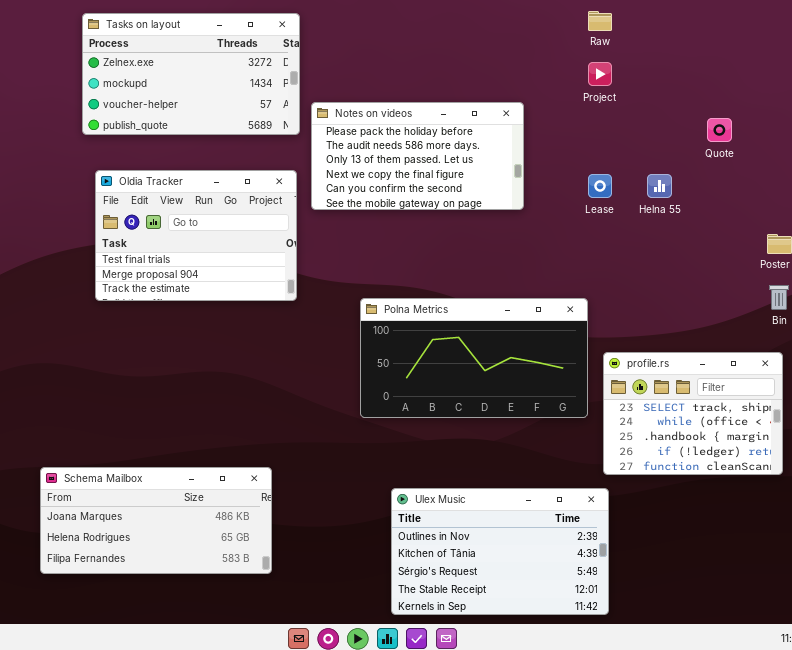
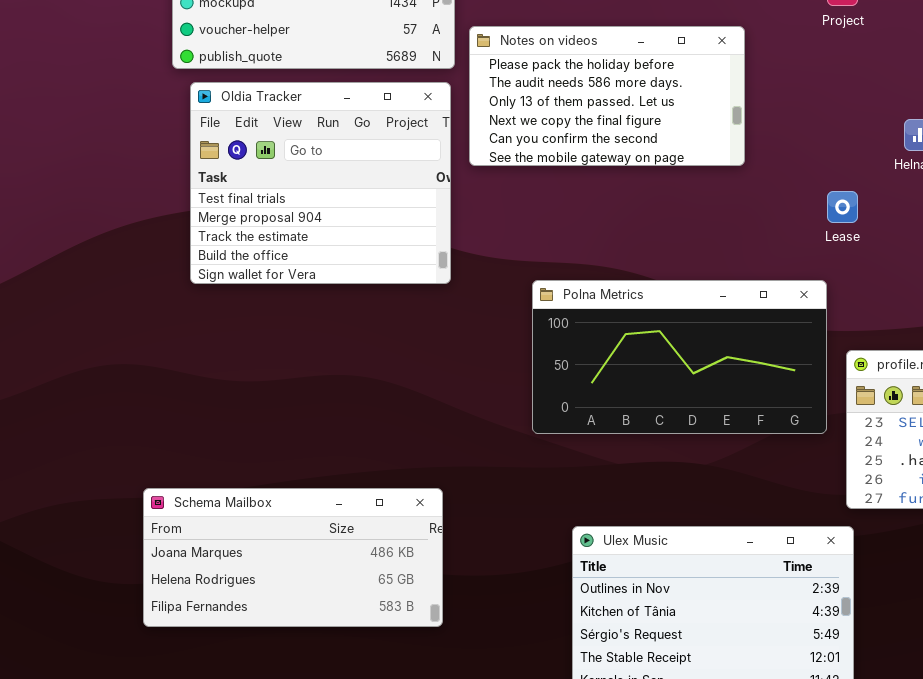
Oldia Tracker: [95,170,297,301] -> [190,82,451,284], resized
Lease: [588,174,612,198] -> [827,191,858,223], moved
Schema Mailbox: [40,467,272,574] -> [143,488,443,627], moved

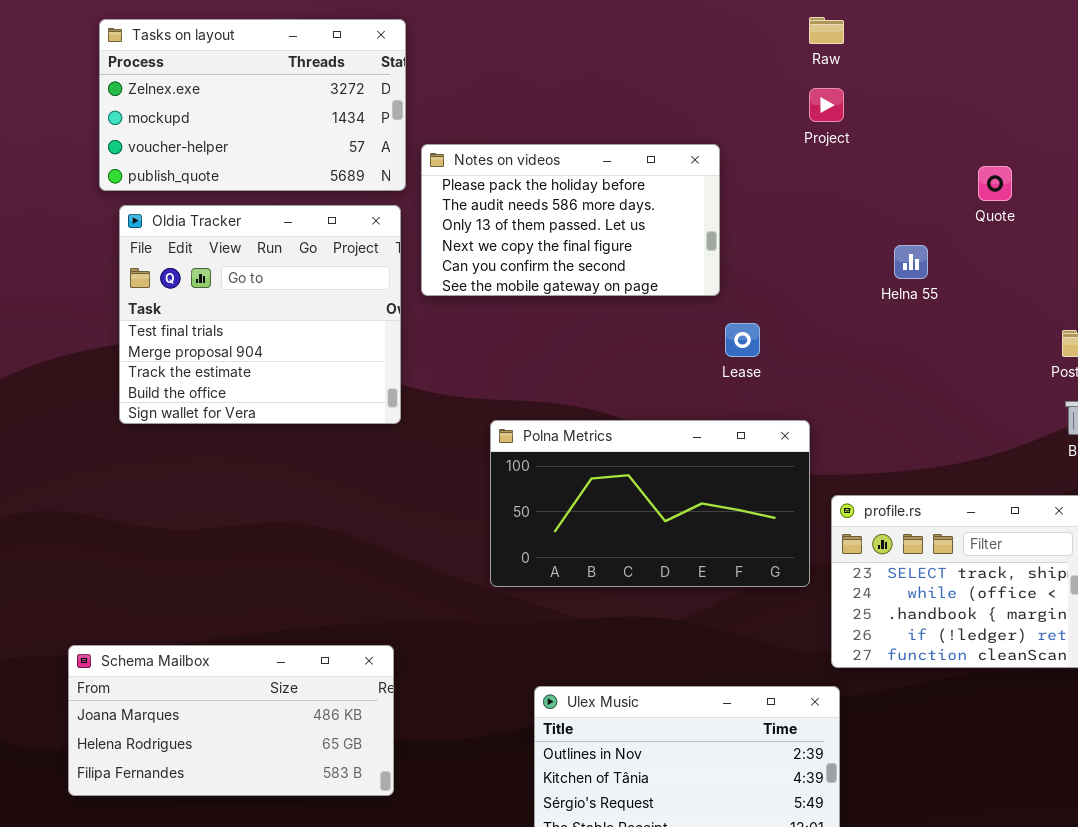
Lease: [827,191,858,223] -> [725,323,760,357], moved

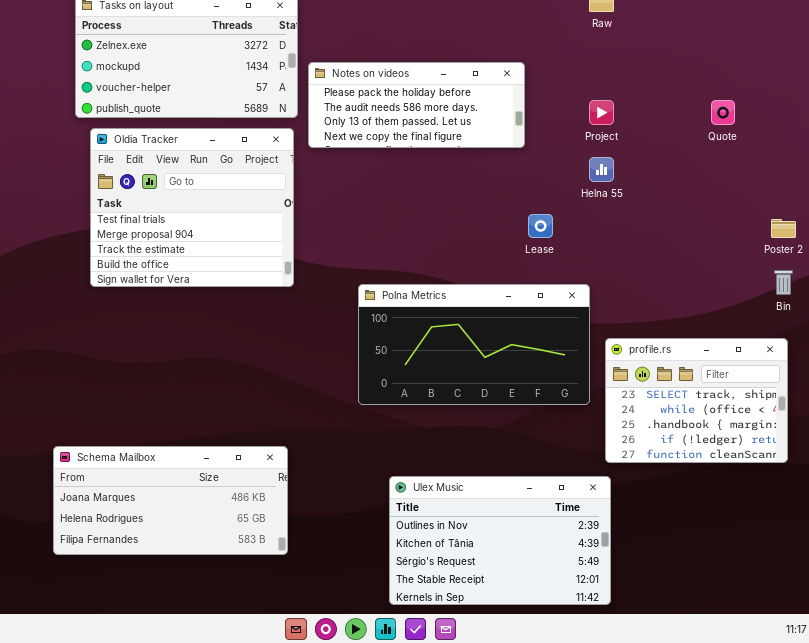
Project: [809,88,844,122] -> [589,100,614,125], moved
Notes on videos: [421,144,720,296] -> [308,62,525,148], moved, resized
Helna 55: [894,245,928,279] -> [589,157,614,182], moved

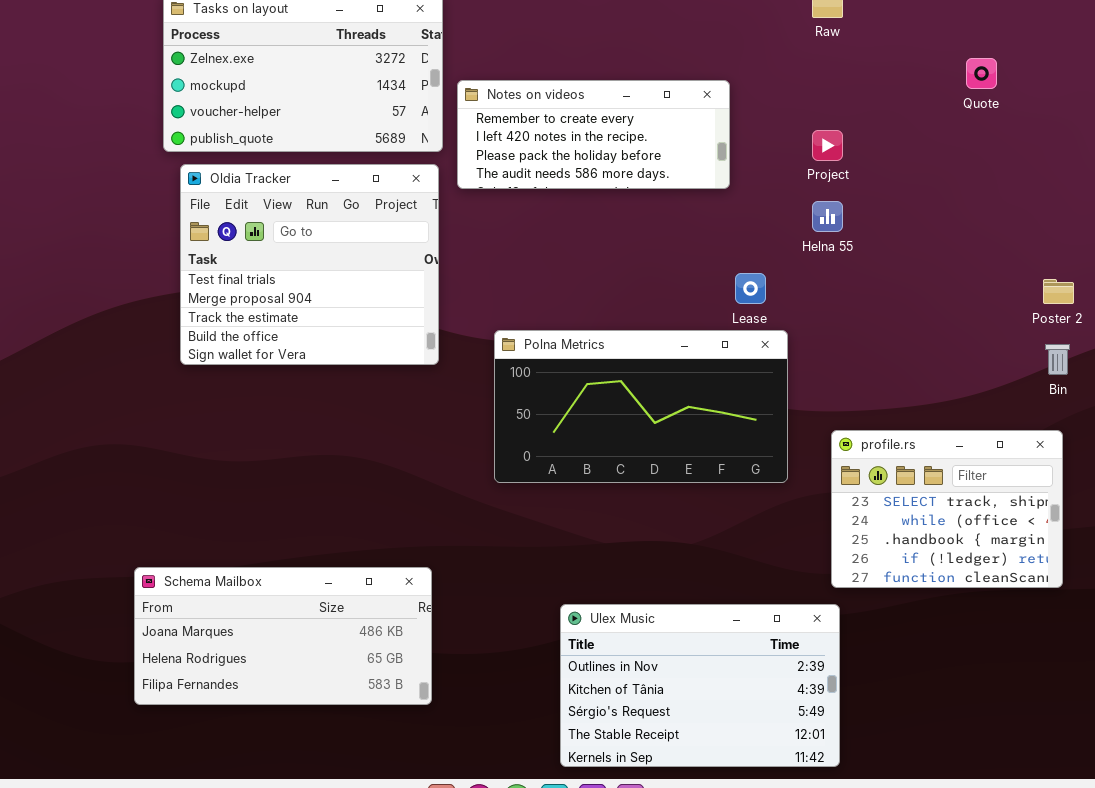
Notes on videos: [308,62,525,148] -> [457,80,730,189], scrolled up 2 rows
Quote: [711,100,735,125] -> [966,58,997,89], moved
Polna Metrics: [358,284,590,405] -> [494,330,788,483], moved

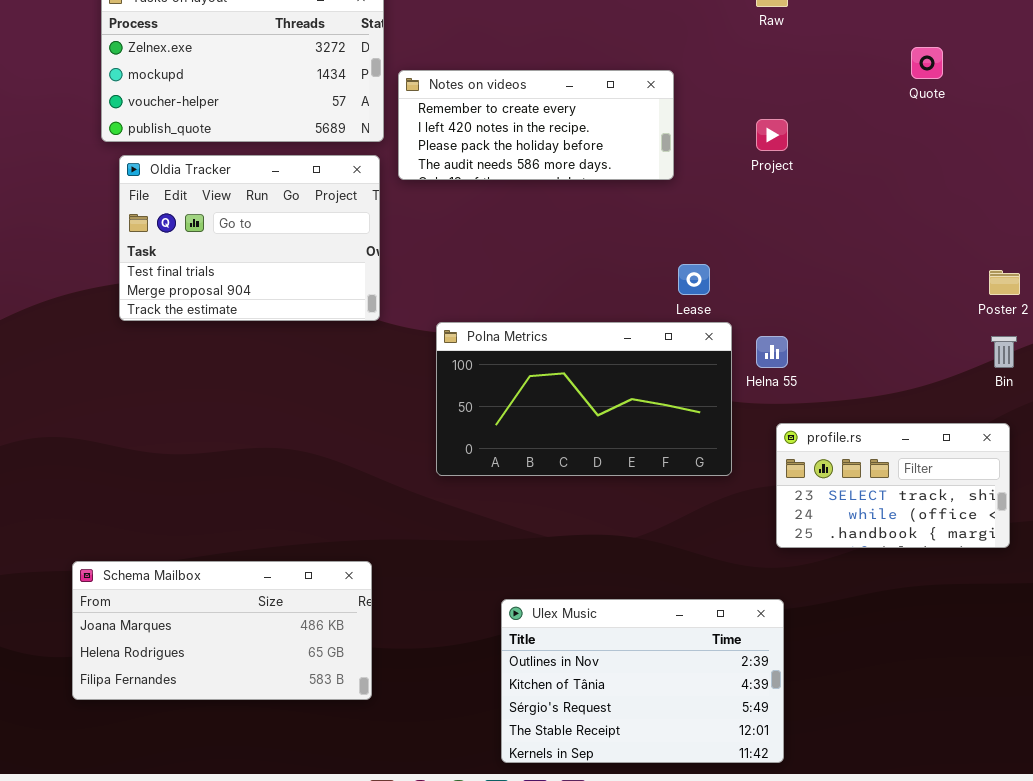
Oldia Tracker: [180,164,439,365] -> [119,155,380,321], resized
Helna 55: [812,201,843,232] -> [756,336,788,368], moved
profile.rs: [831,430,1063,588] -> [776,423,1010,548], resized

